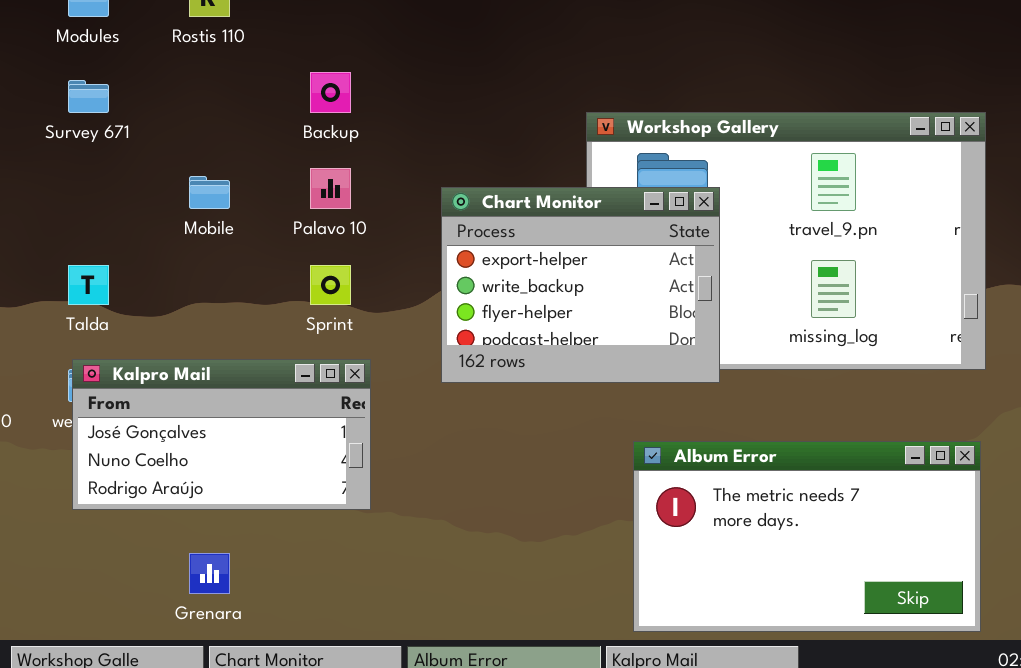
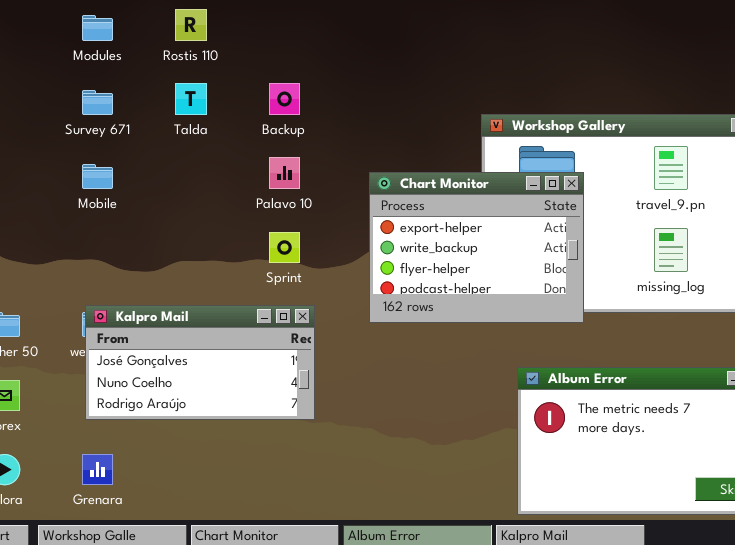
Mobile: [189,176,230,209] -> [82,164,113,189], moved
Talda: [68,265,109,305] -> [175,83,207,115], moved
Grenara: [189,553,230,594] -> [82,454,113,485], moved

